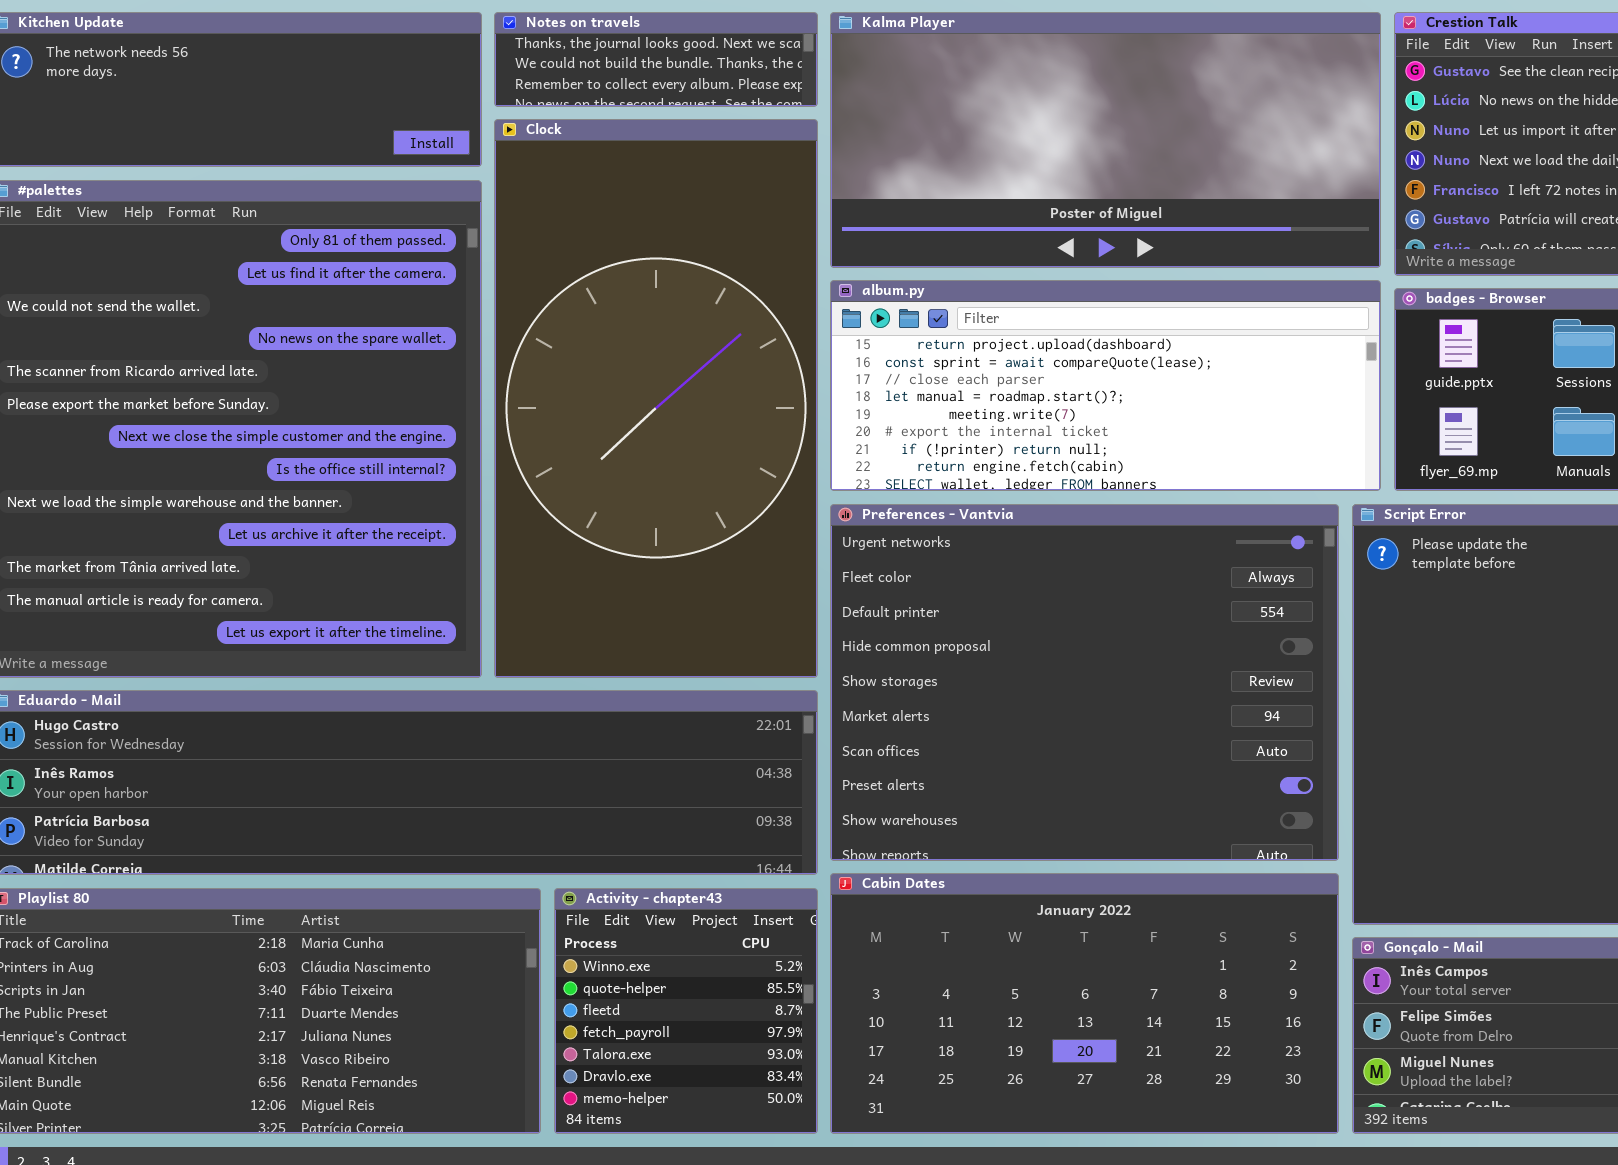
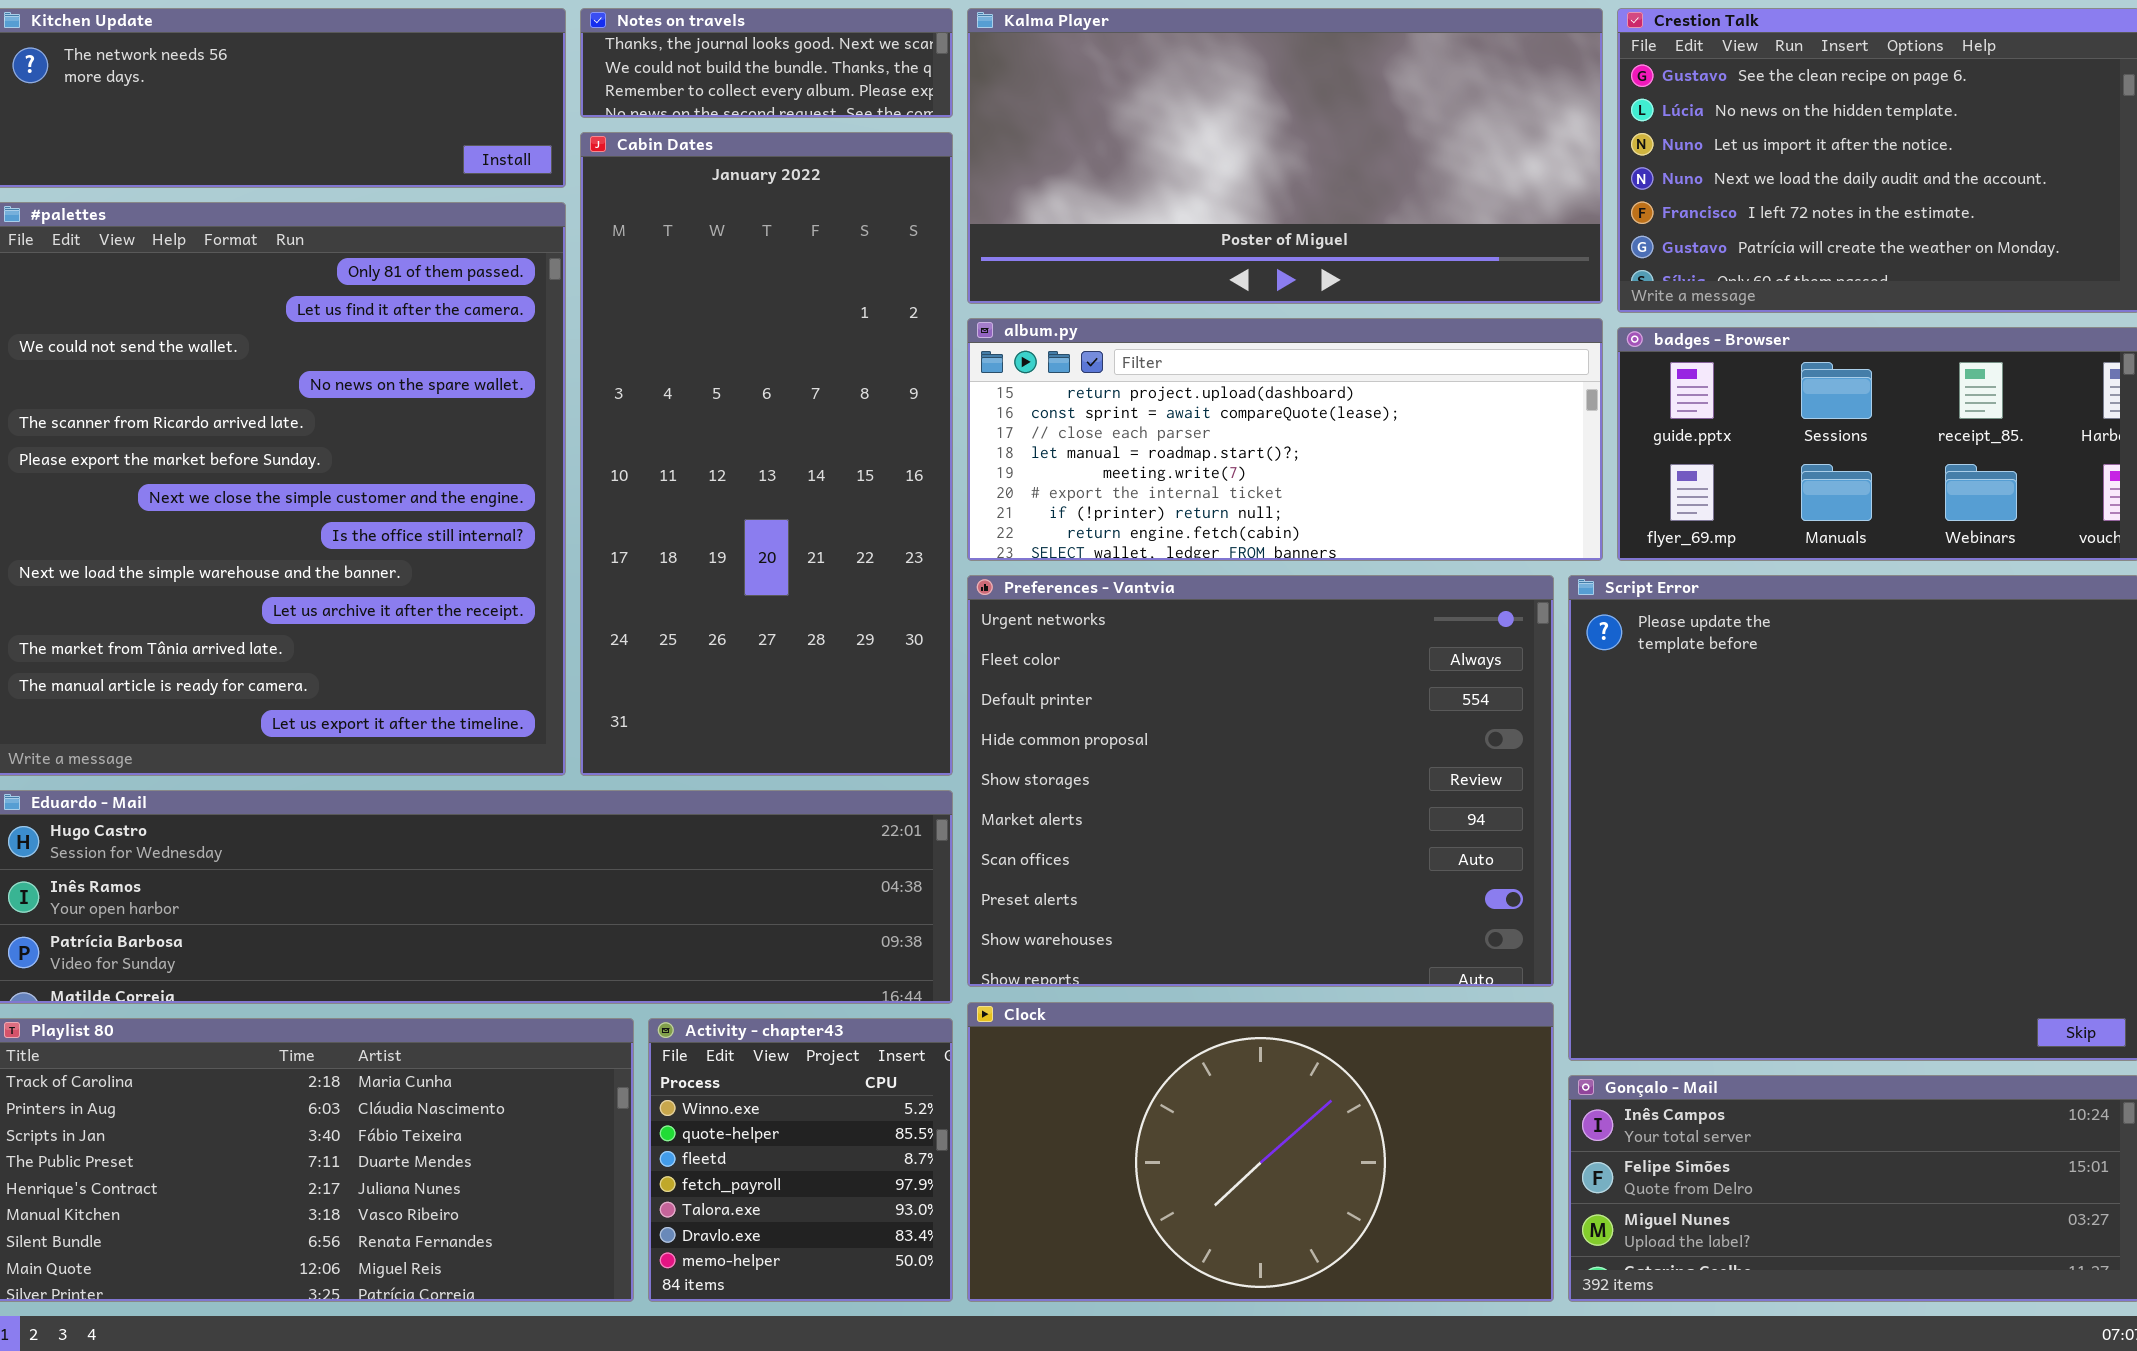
Clock: [494,119,818,678] -> [967,1002,1554,1302], moved, resized
Cabin Dates: [830,873,1339,1134] -> [580,132,953,776], moved, resized

